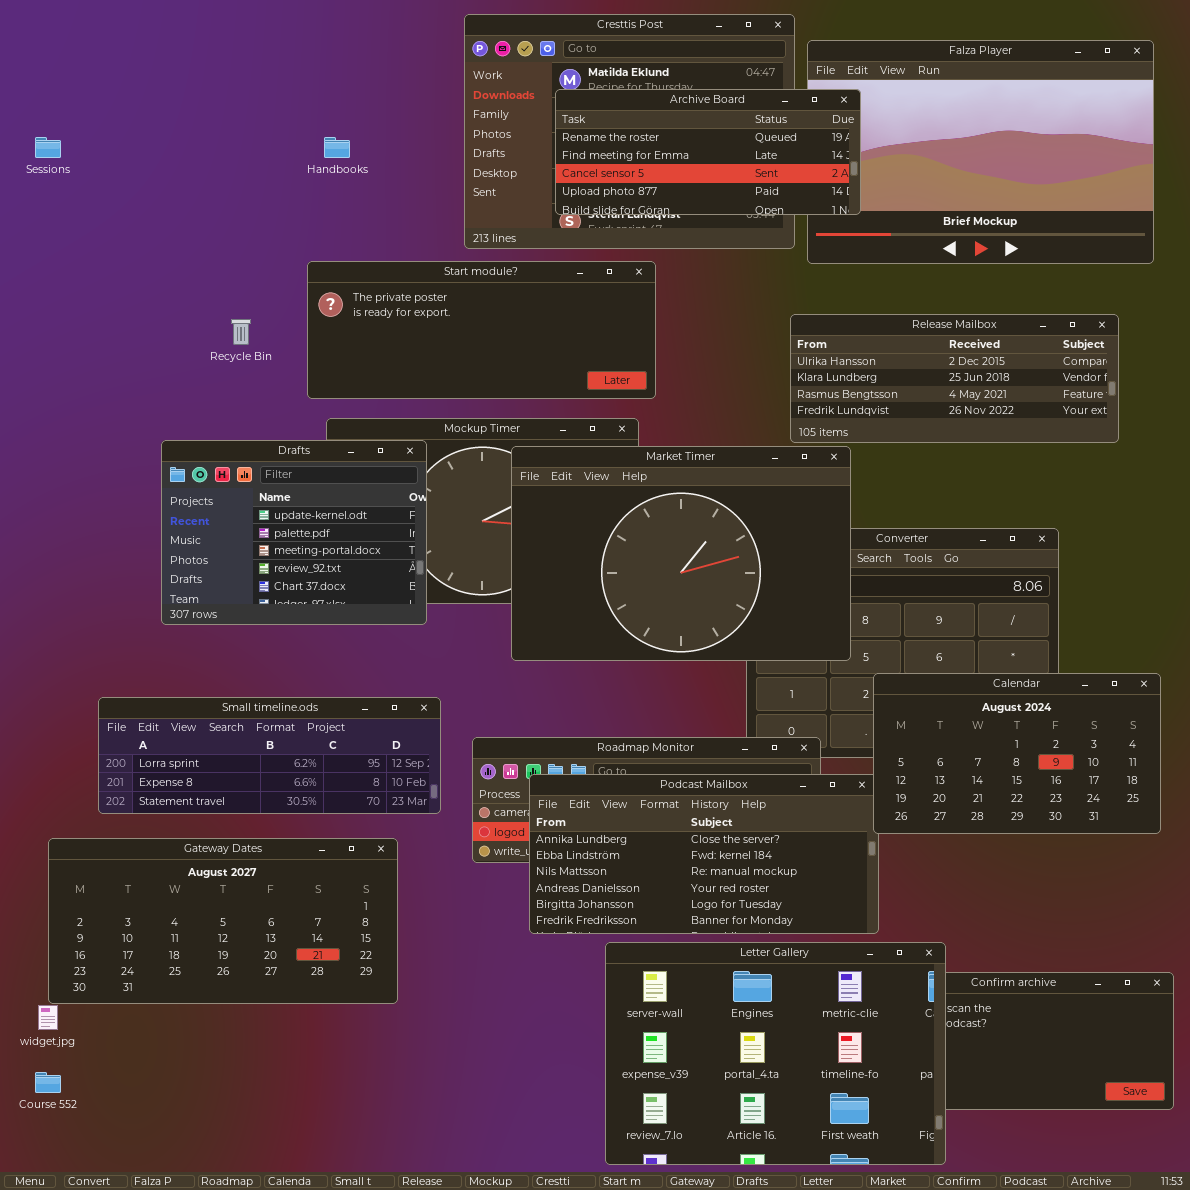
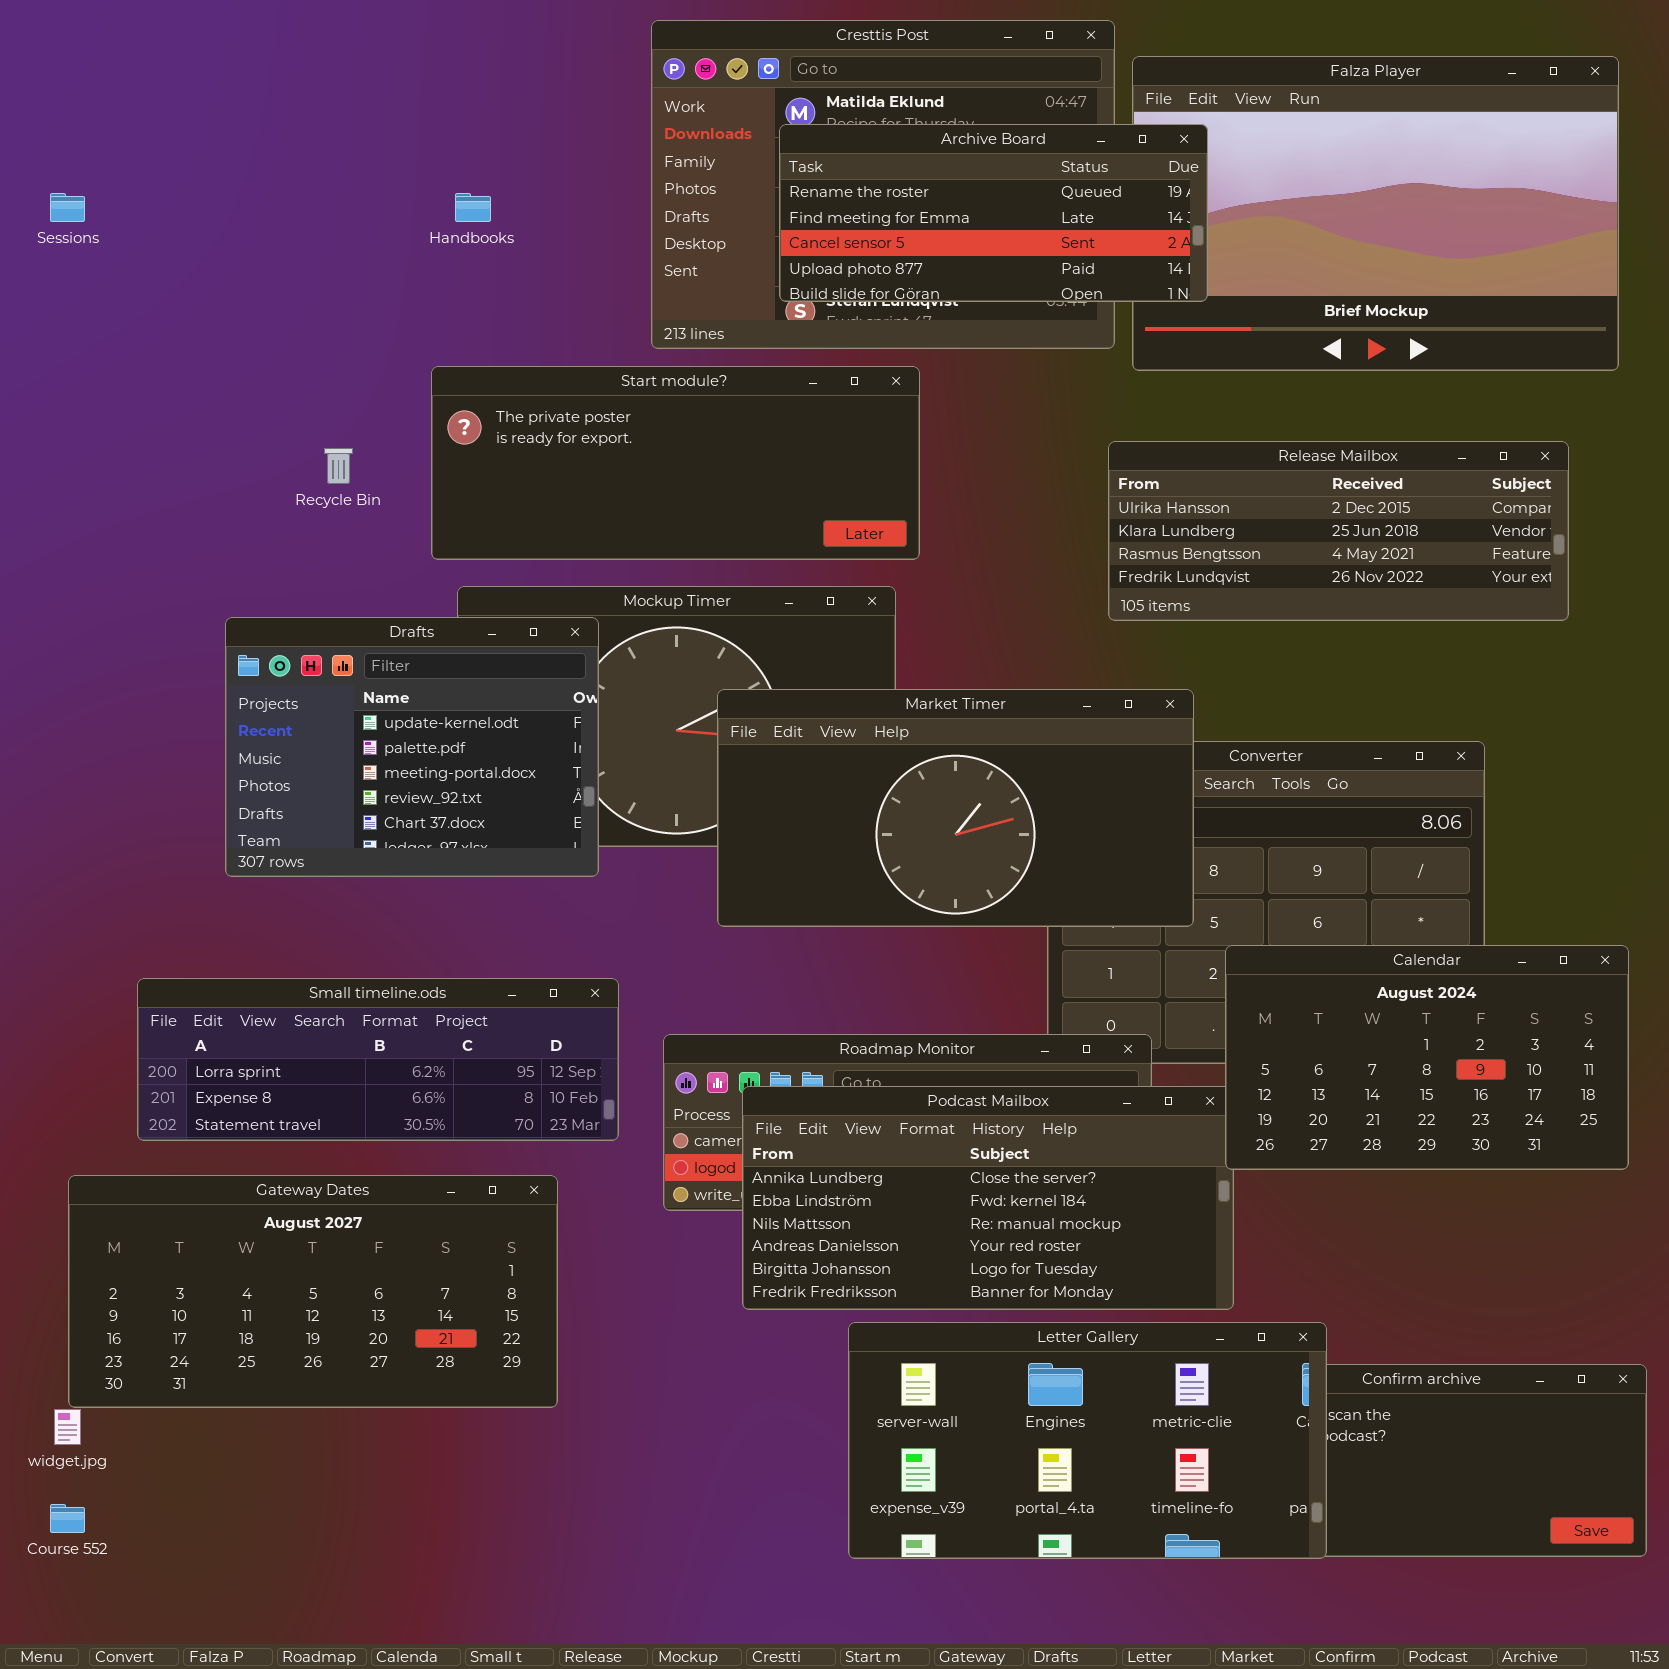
Market Timer: [511,446,851,661] -> [717,689,1194,927], resized
Letter Gallery: [605,942,946,1165] -> [848,1322,1327,1559], resized

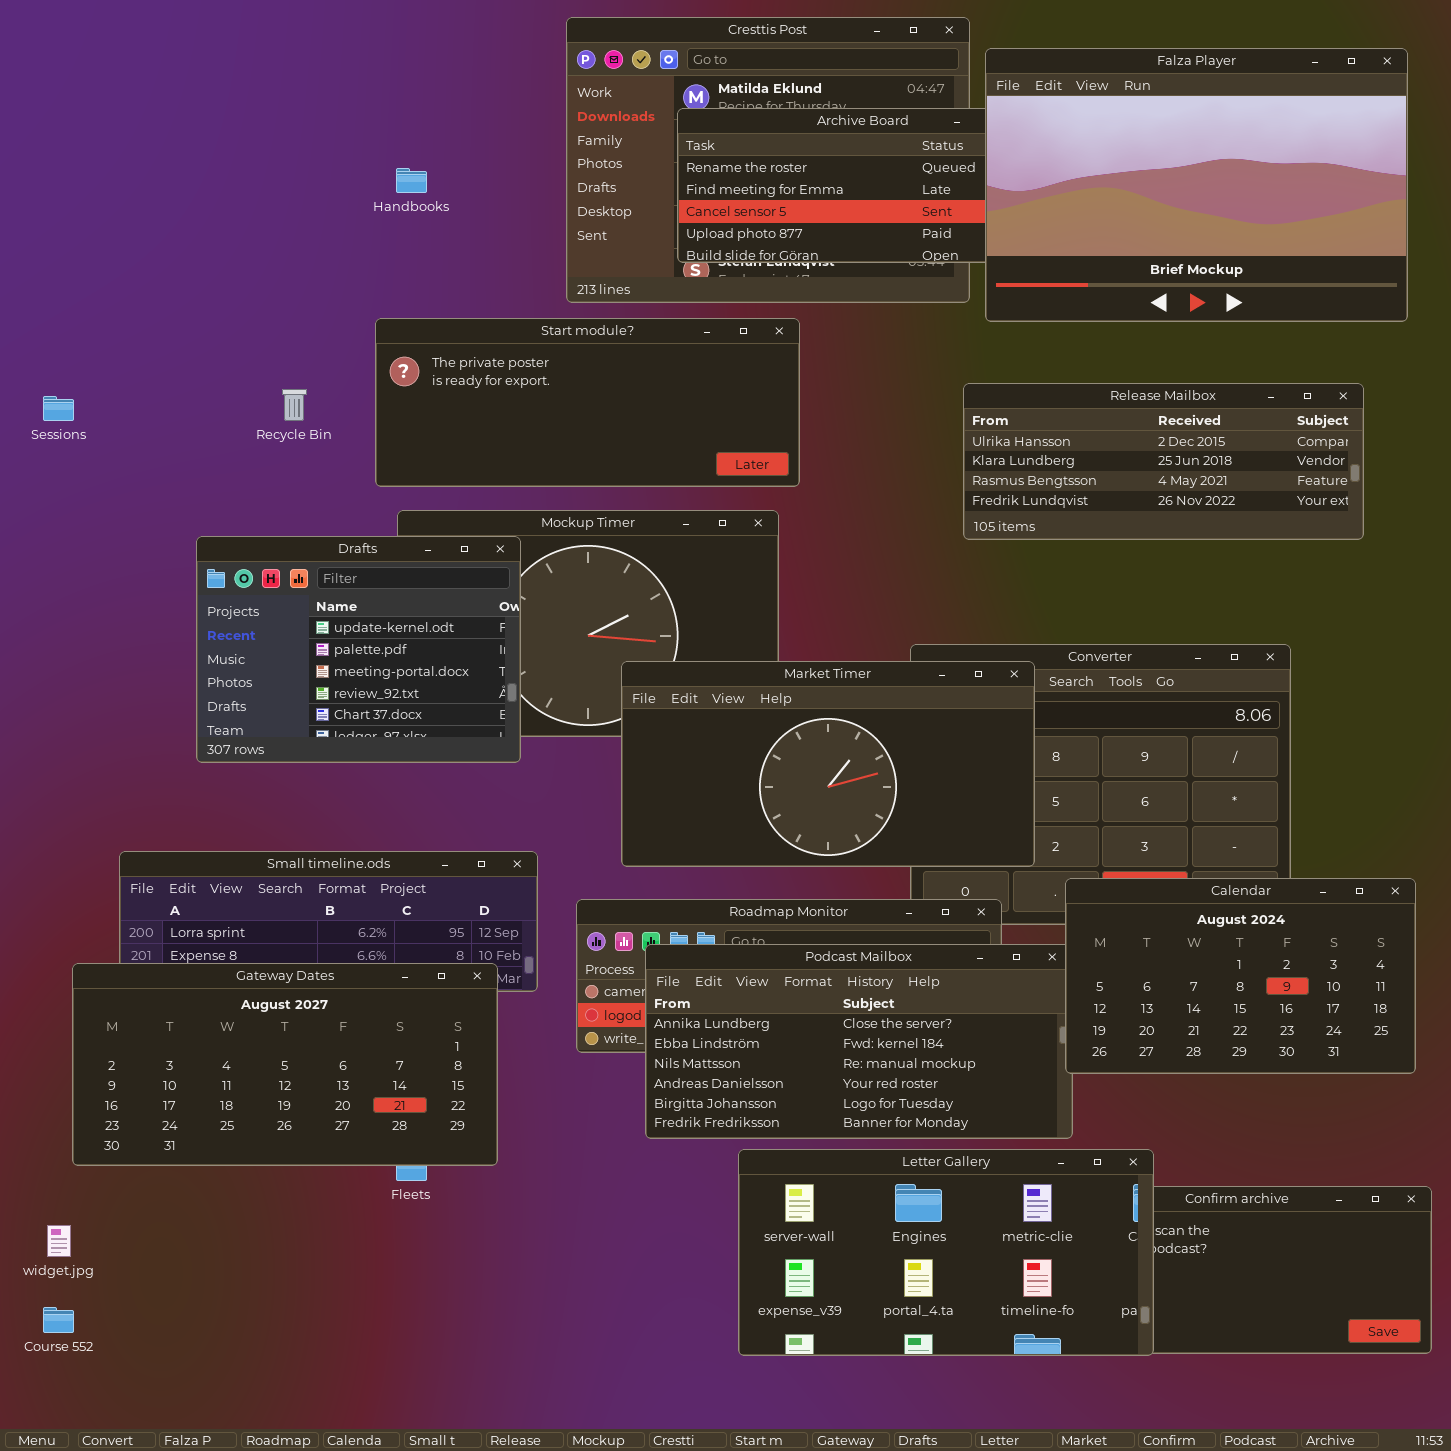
Falza Player: [1132,56,1619,371] -> [985,48,1408,322], raised
Sessions: [50,193,85,222] -> [43,396,74,421], moved
Market Timer: [717,689,1194,927] -> [621,661,1035,867], moved
Calendar: [1225,945,1629,1170] -> [1065,878,1416,1074], moved
Gateway Dates: [68,1175,558,1408] -> [72,963,498,1166], moved

